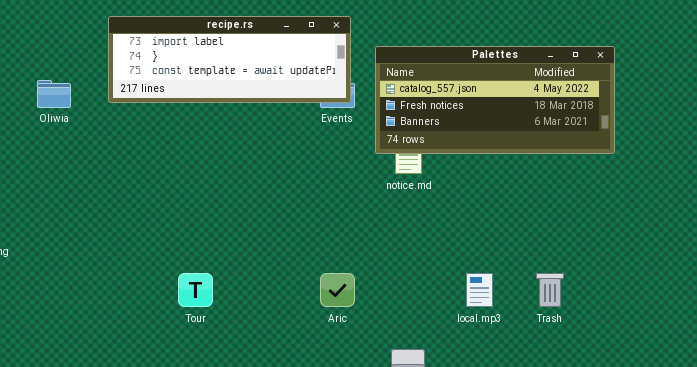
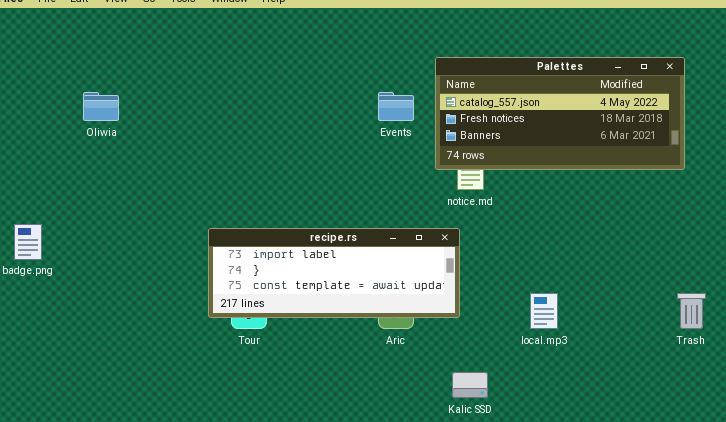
recipe.rs: [108,16,351,103] -> [208,228,460,318], moved
Trash: [536,273,564,307] -> [677,293,706,329], moved

